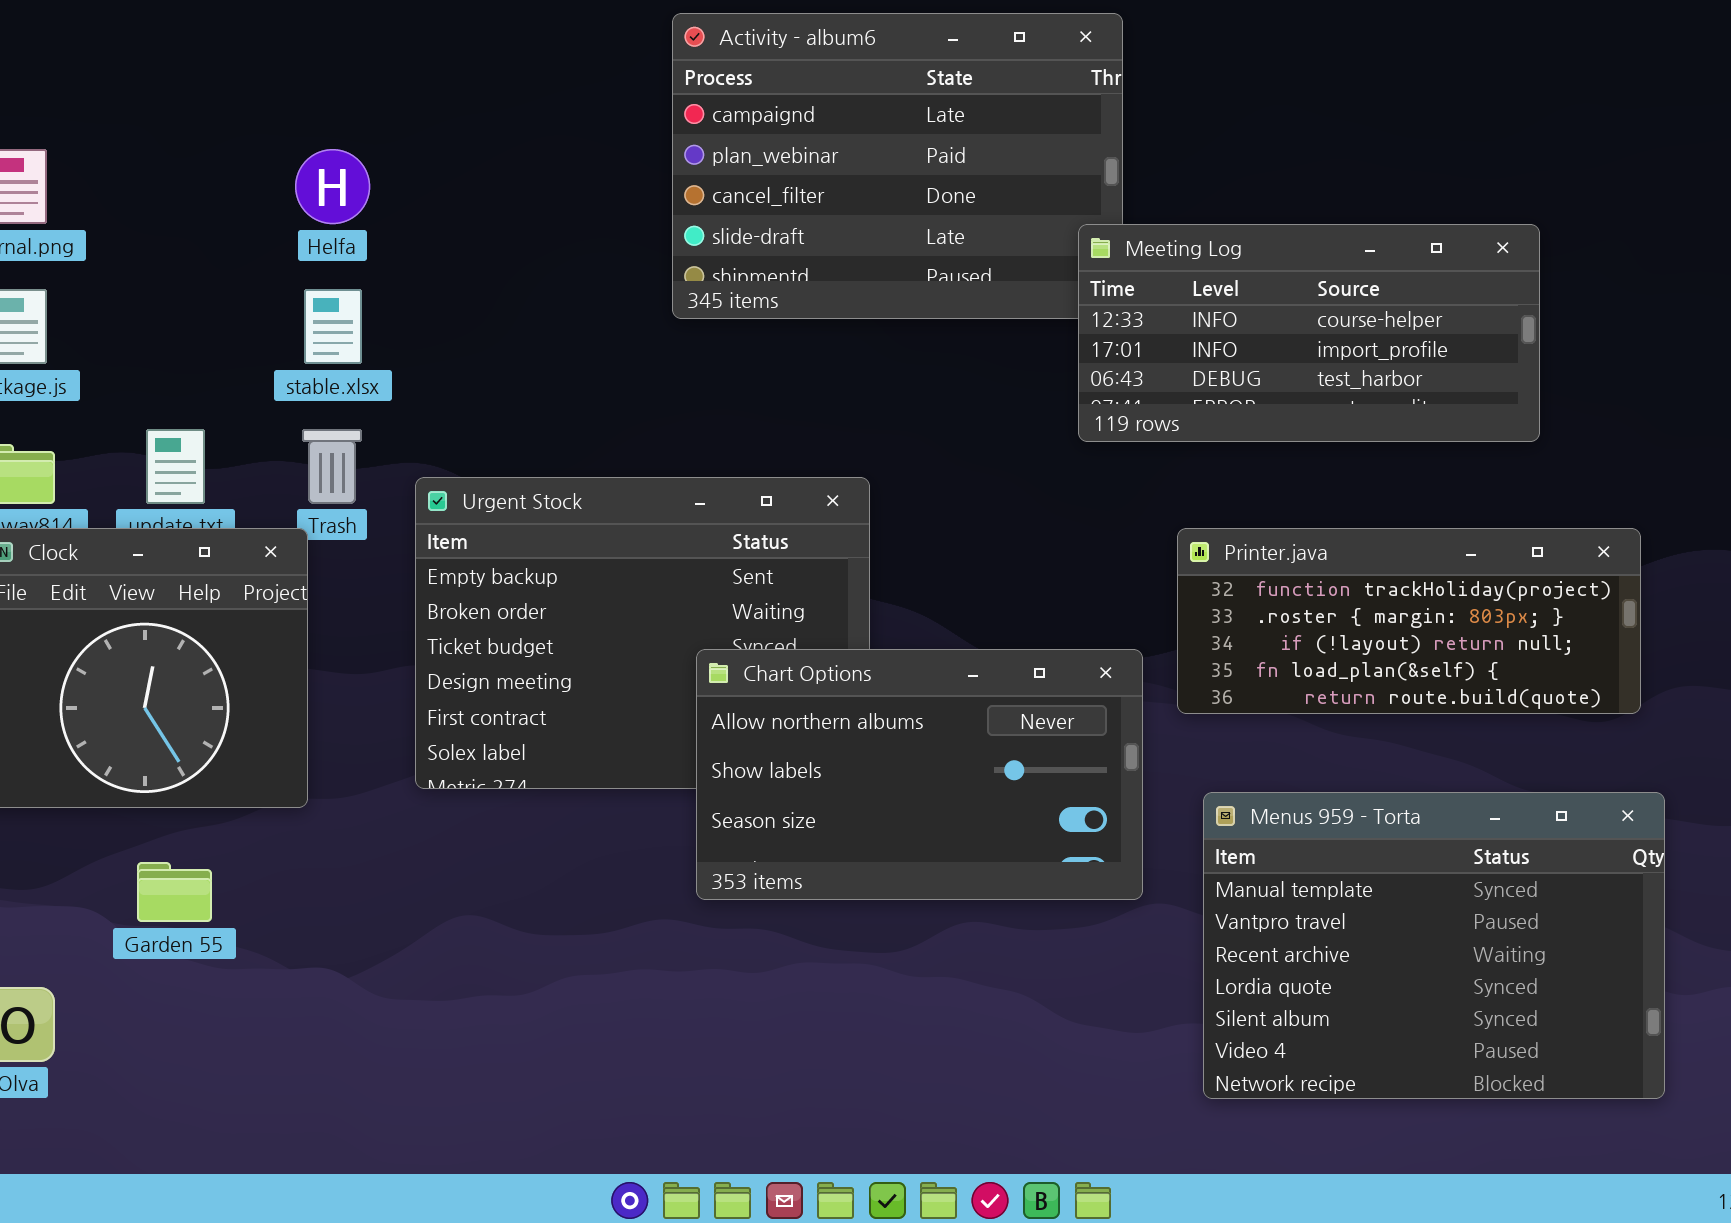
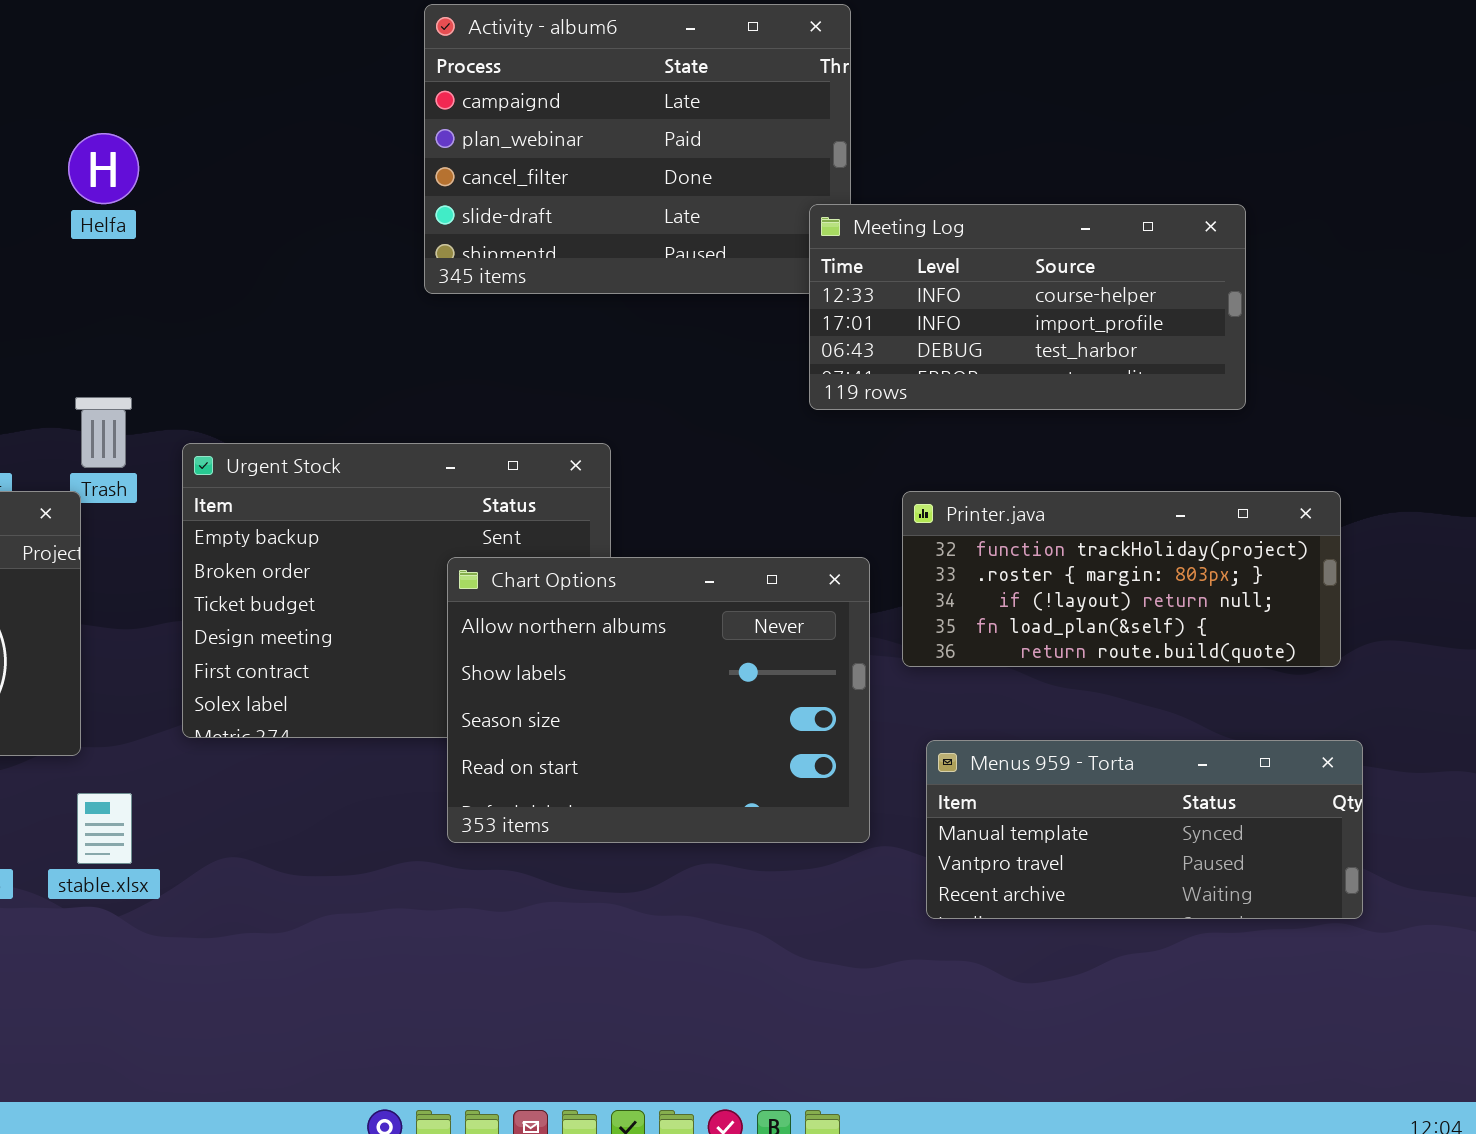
stable.xlsx: [304,289,362,364] -> [77,793,132,864], moved
Chart Options: [696,649,1143,900] -> [447,557,870,843], resized
Menus 959 - Torta: [1203,792,1665,1099] -> [926,740,1363,919], resized

